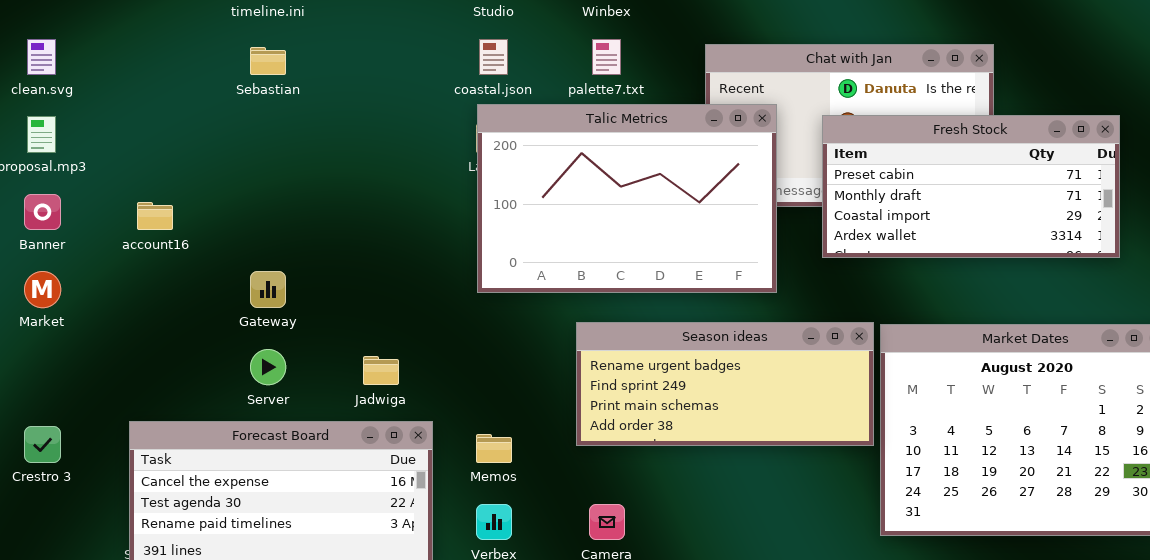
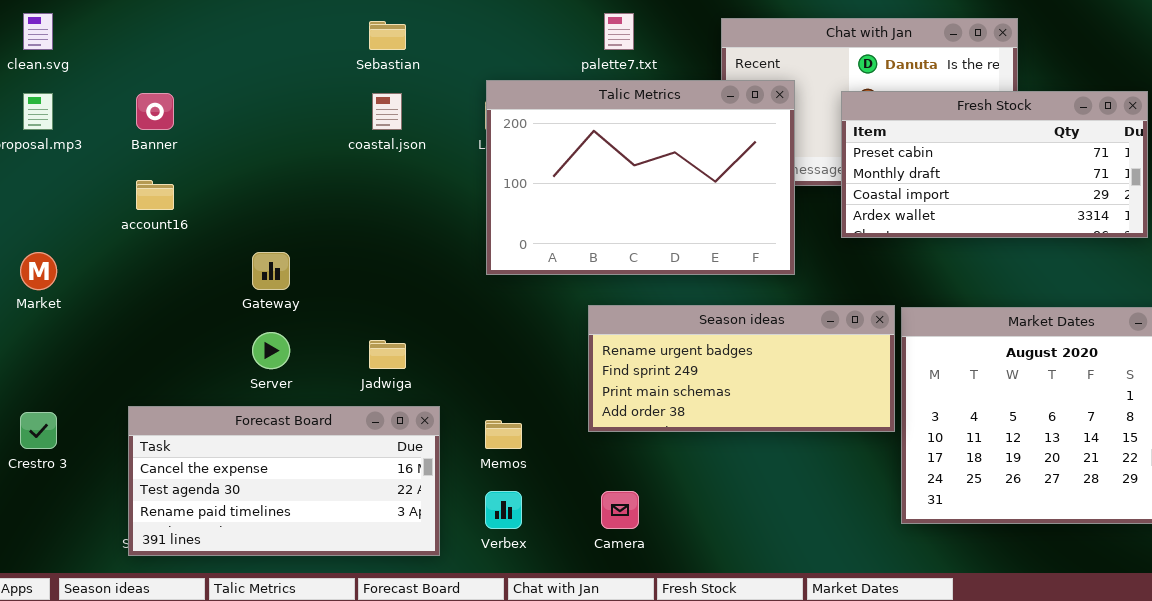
coastal.json: [479,39,508,75] -> [372,93,402,130], moved
Sebastian: [250,47,286,75] -> [369,21,406,50], moved
Banner: [24,194,61,230] -> [136,93,174,130], moved

